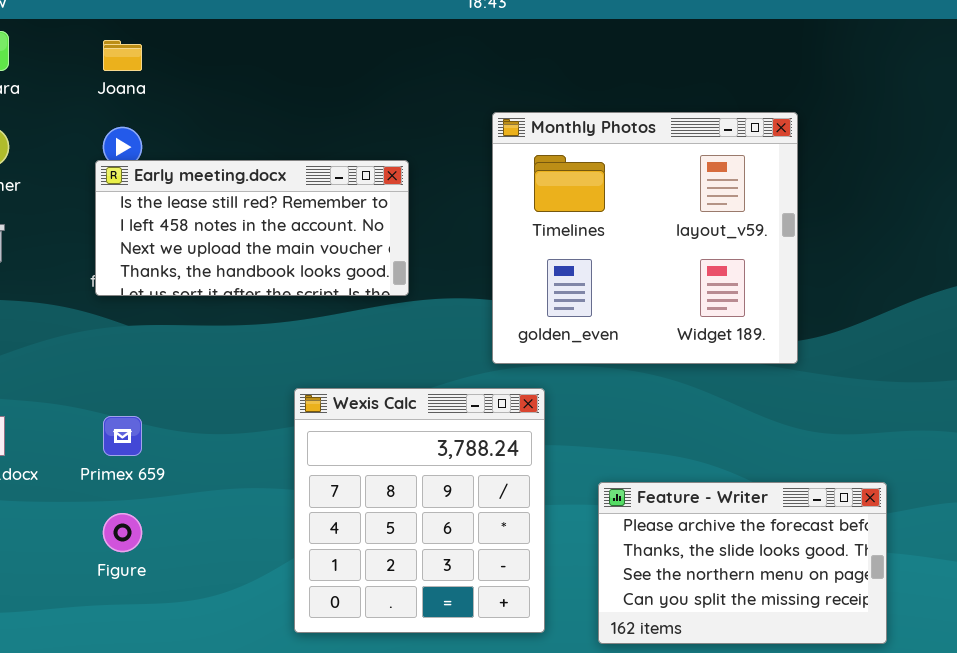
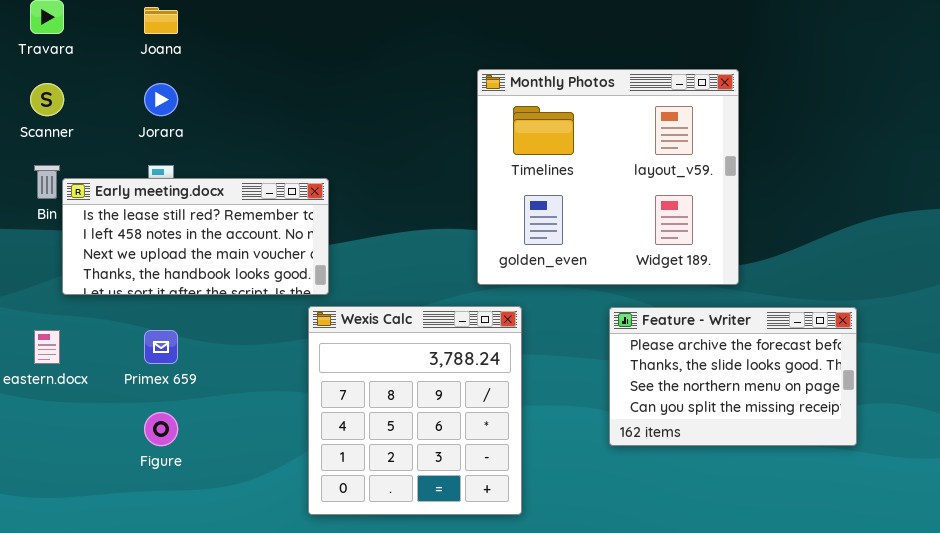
Early meeting.docx: [95,160,409,296] -> [62,178,329,295], moved
Feature - Writer: [598,482,887,644] -> [609,307,857,446], moved

